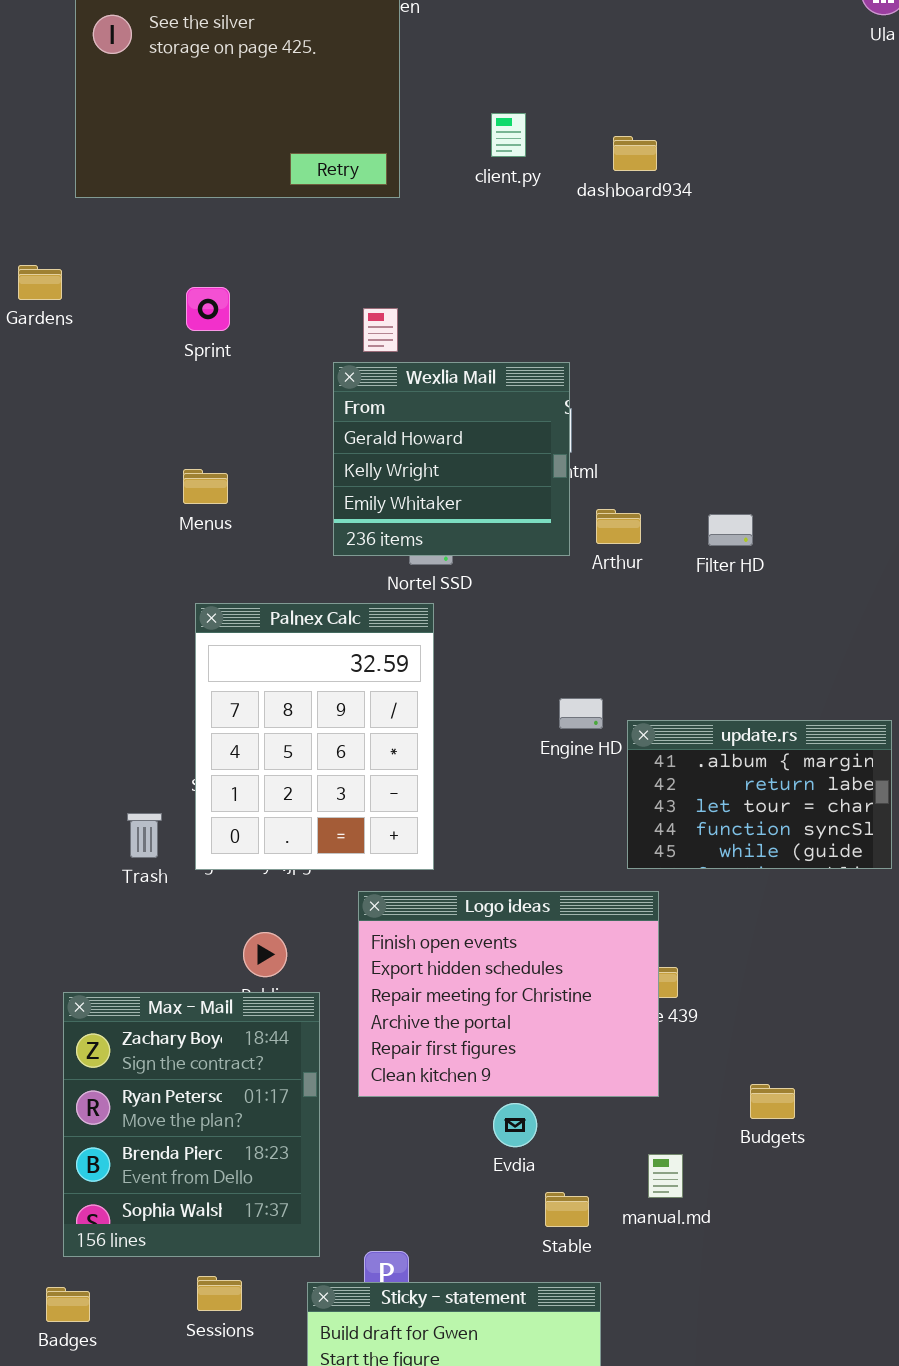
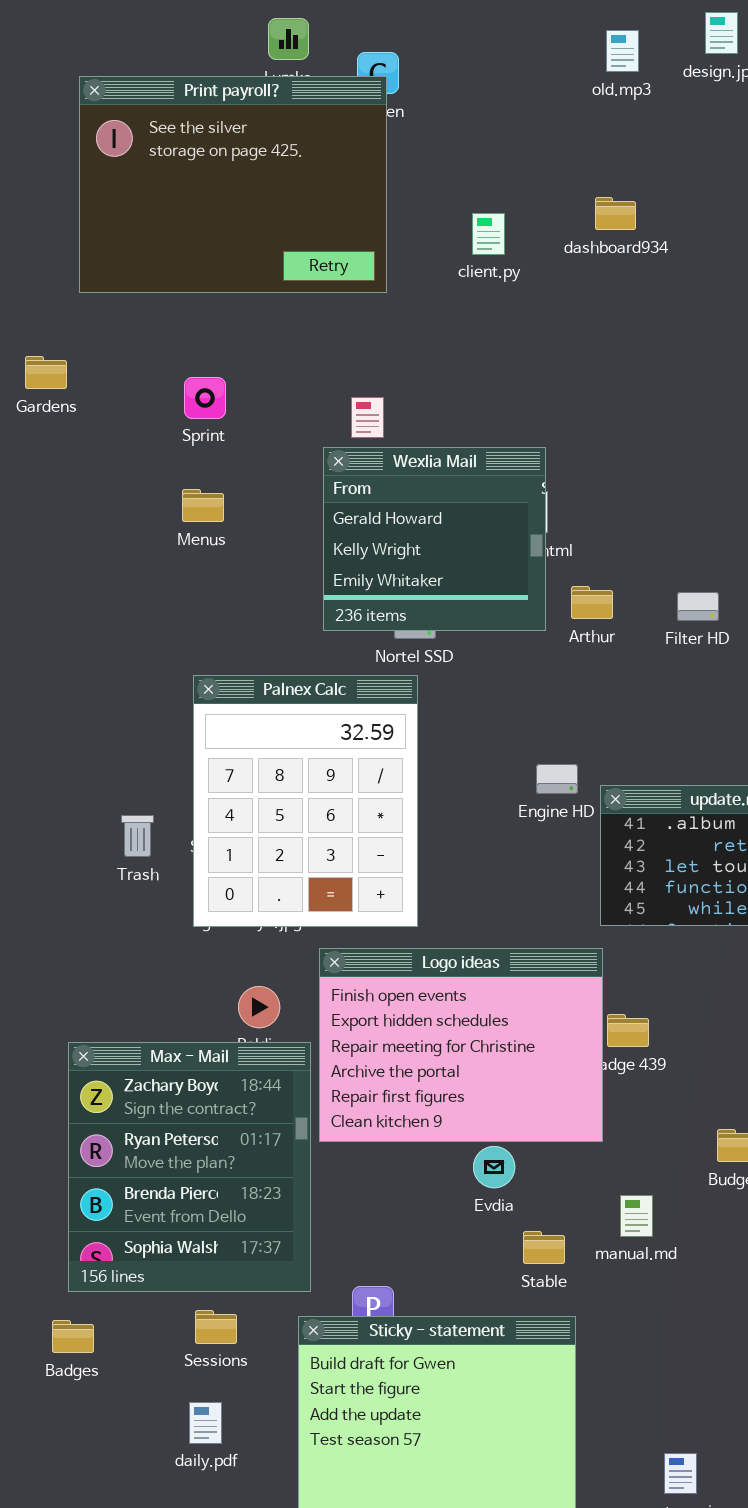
dashboard934: [613,136,657,171] -> [595,197,636,230], moved
Menus: [183,469,228,504] -> [182,489,224,522], moved
Trash: [127,813,162,858] -> [121,815,154,857], moved
Logo ideas: [358,891,659,1097] -> [319,948,603,1142], moved

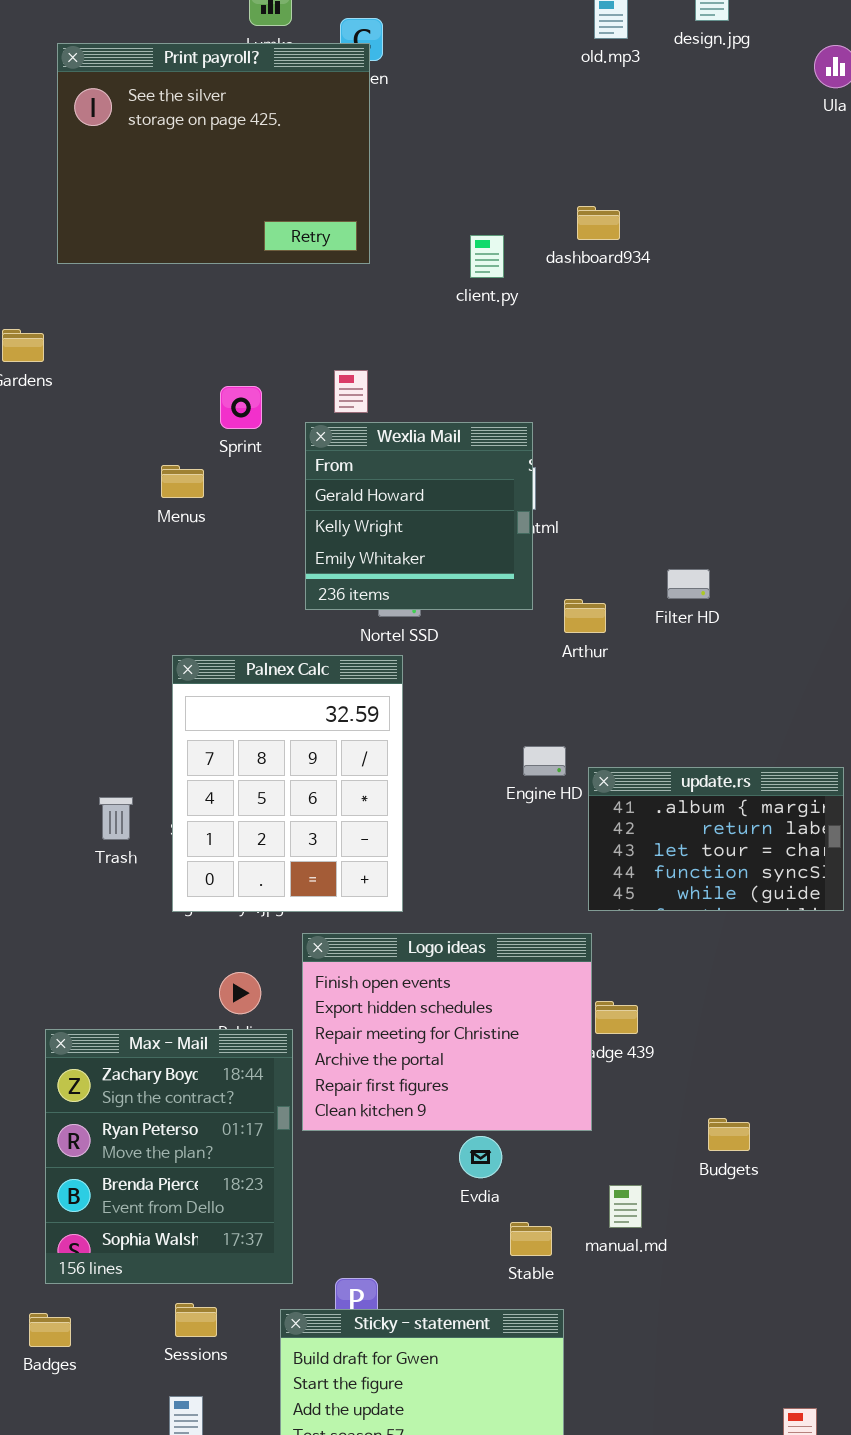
dashboard934: [595,197,636,230] -> [577,206,620,240], moved
client.py: [472,213,505,255] -> [470,235,504,278], moved
Sprint: [184,377,226,419] -> [220,386,262,429], moved
Arthur: [571,586,613,619] -> [564,599,606,633], moved

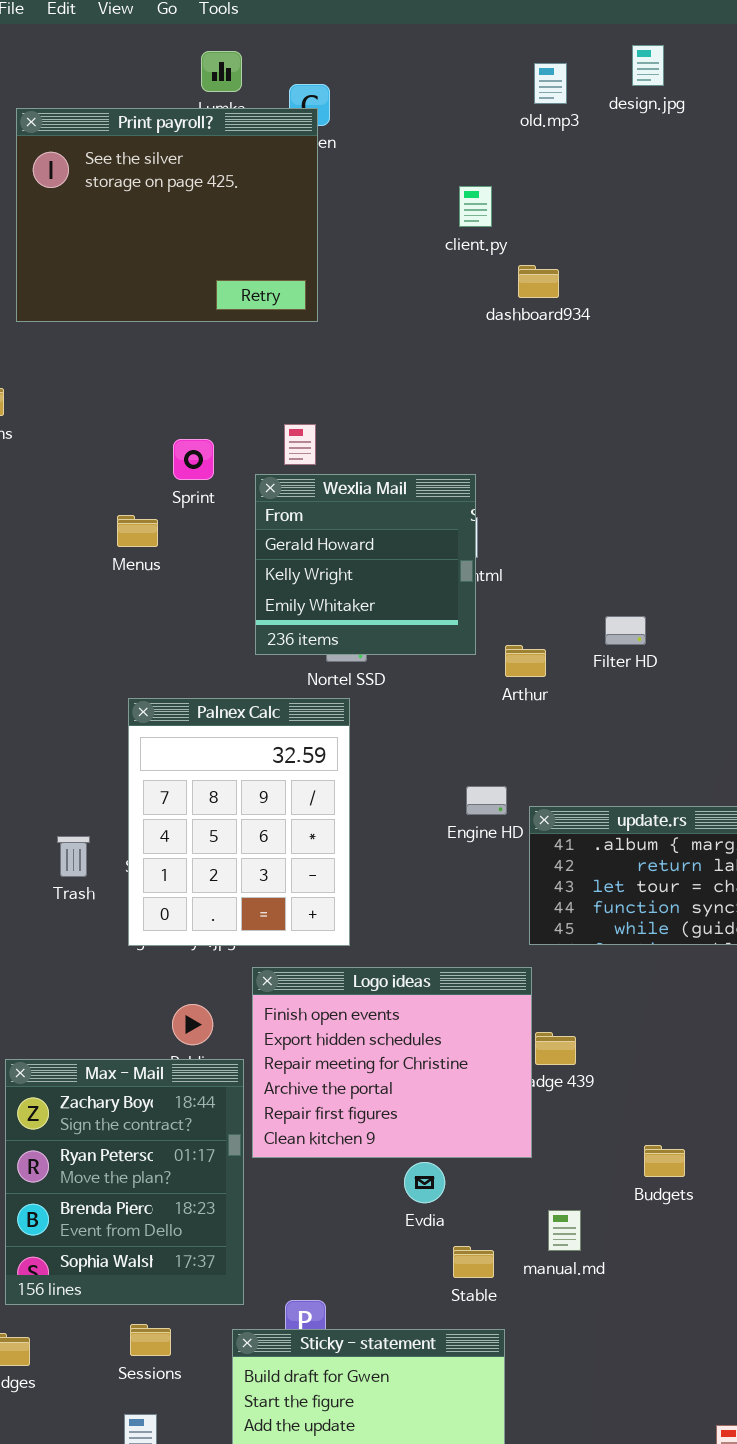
client.py: [470,235,504,278] -> [459,186,492,227], moved

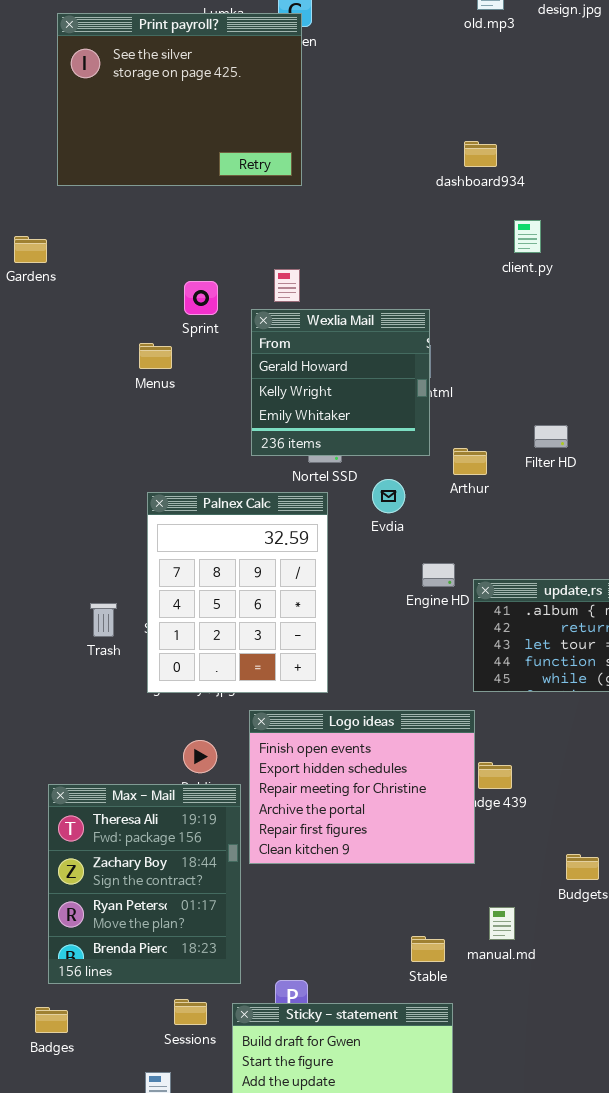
client.py: [459,186,492,227] -> [514,220,541,253], moved
Max - Mail: [5,1059,244,1305] -> [48,784,241,984], scrolled up 1 row
Evdia: [404,1162,445,1203] -> [372,479,405,513], moved
Sessions: [130,1324,171,1356] -> [174,999,207,1025], moved

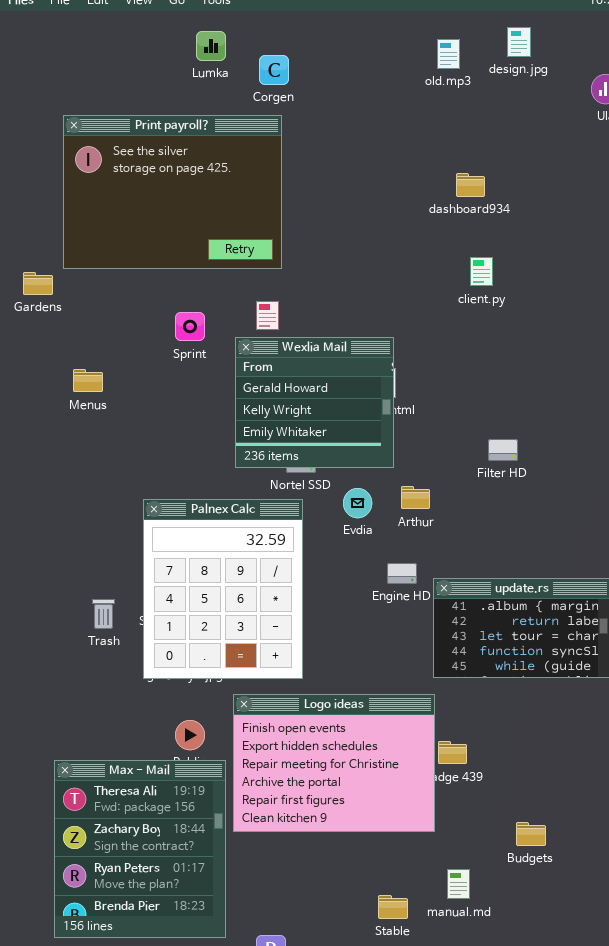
Print payroll?: [57,13,302,186] -> [63,115,282,269], moved
dashboard934: [464,141,497,167] -> [456,173,485,197], moved
Menus: [139,343,172,369] -> [73,369,103,392], moved
Arthur: [453,448,487,475] -> [401,486,430,509], moved

